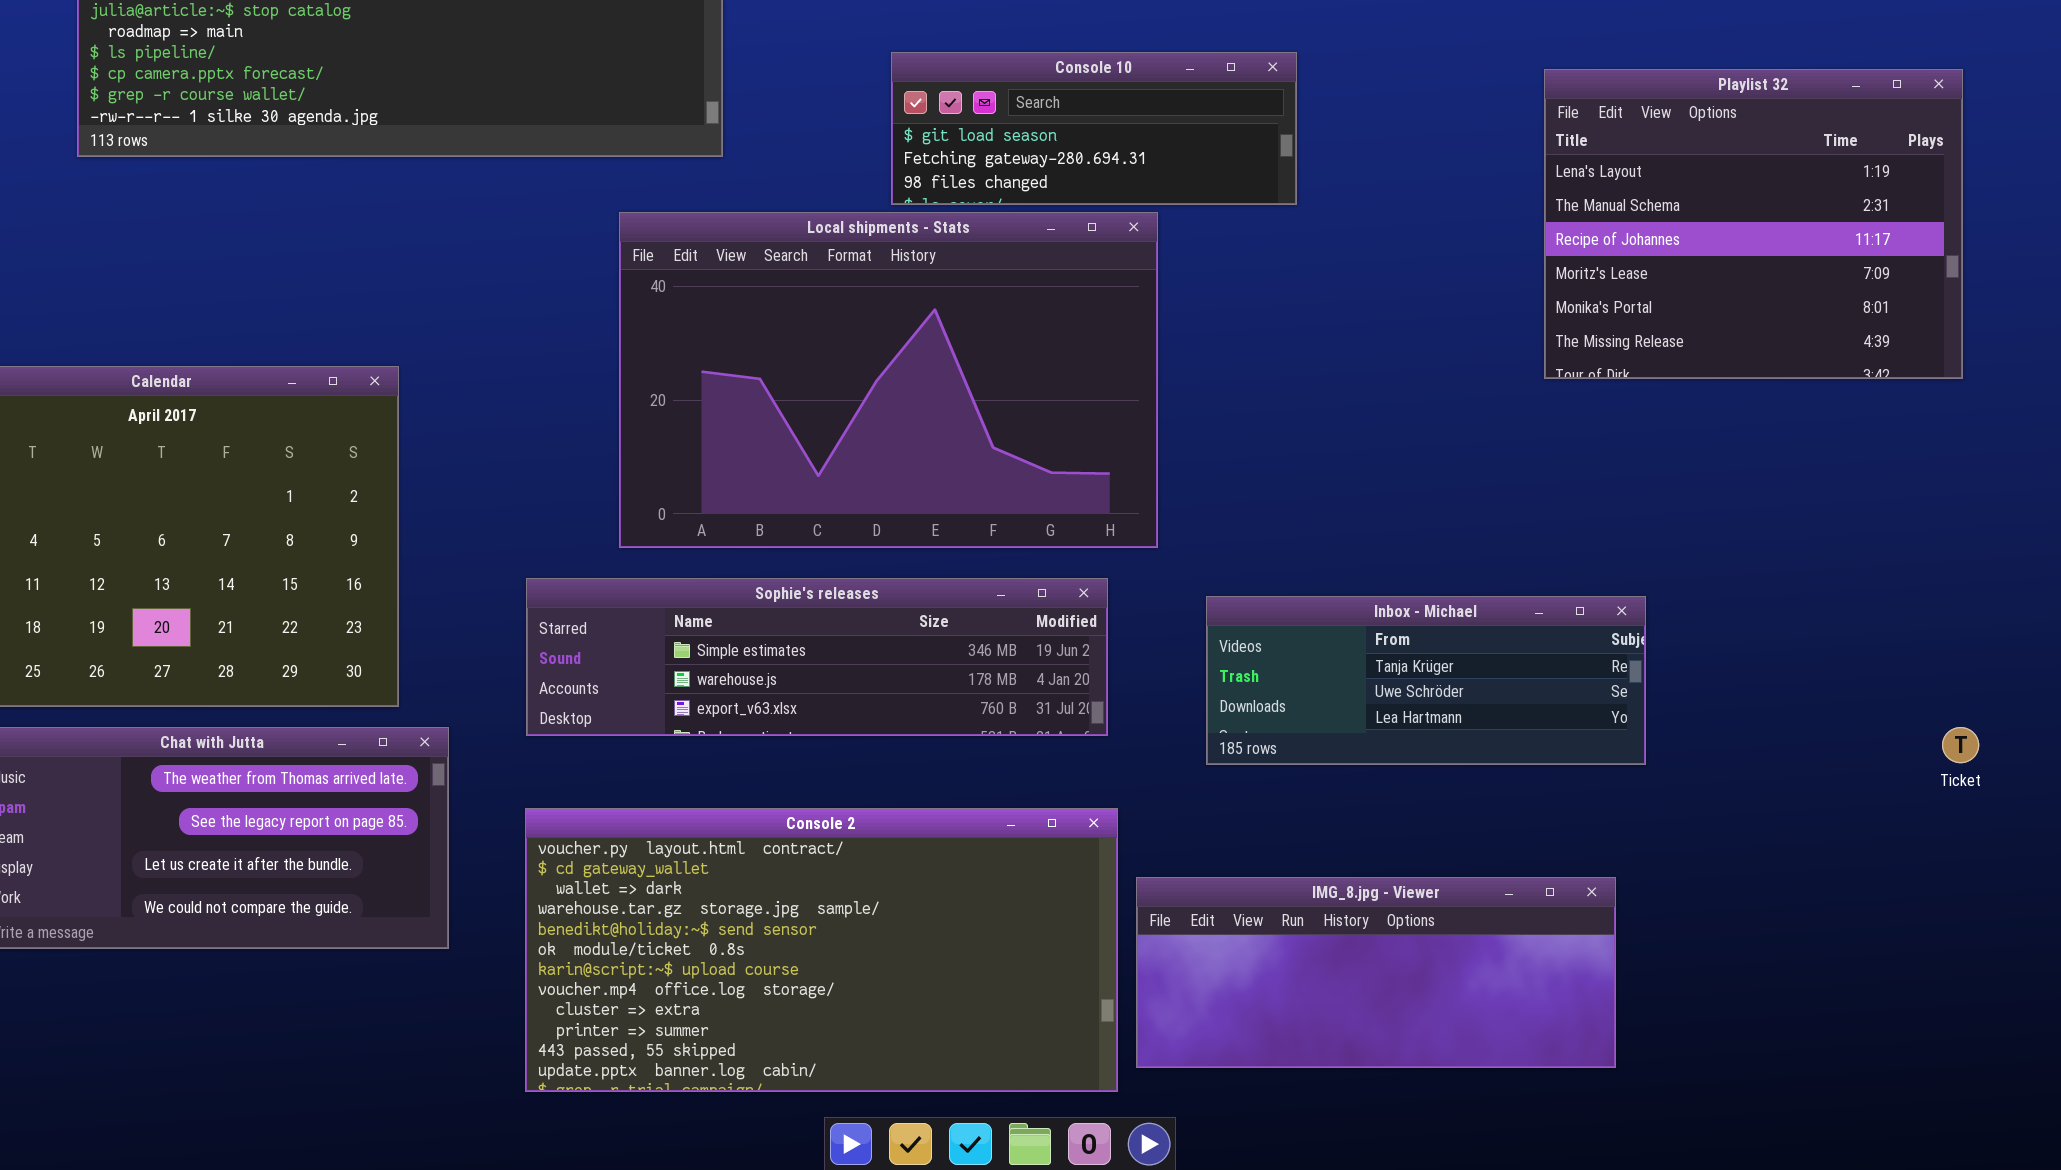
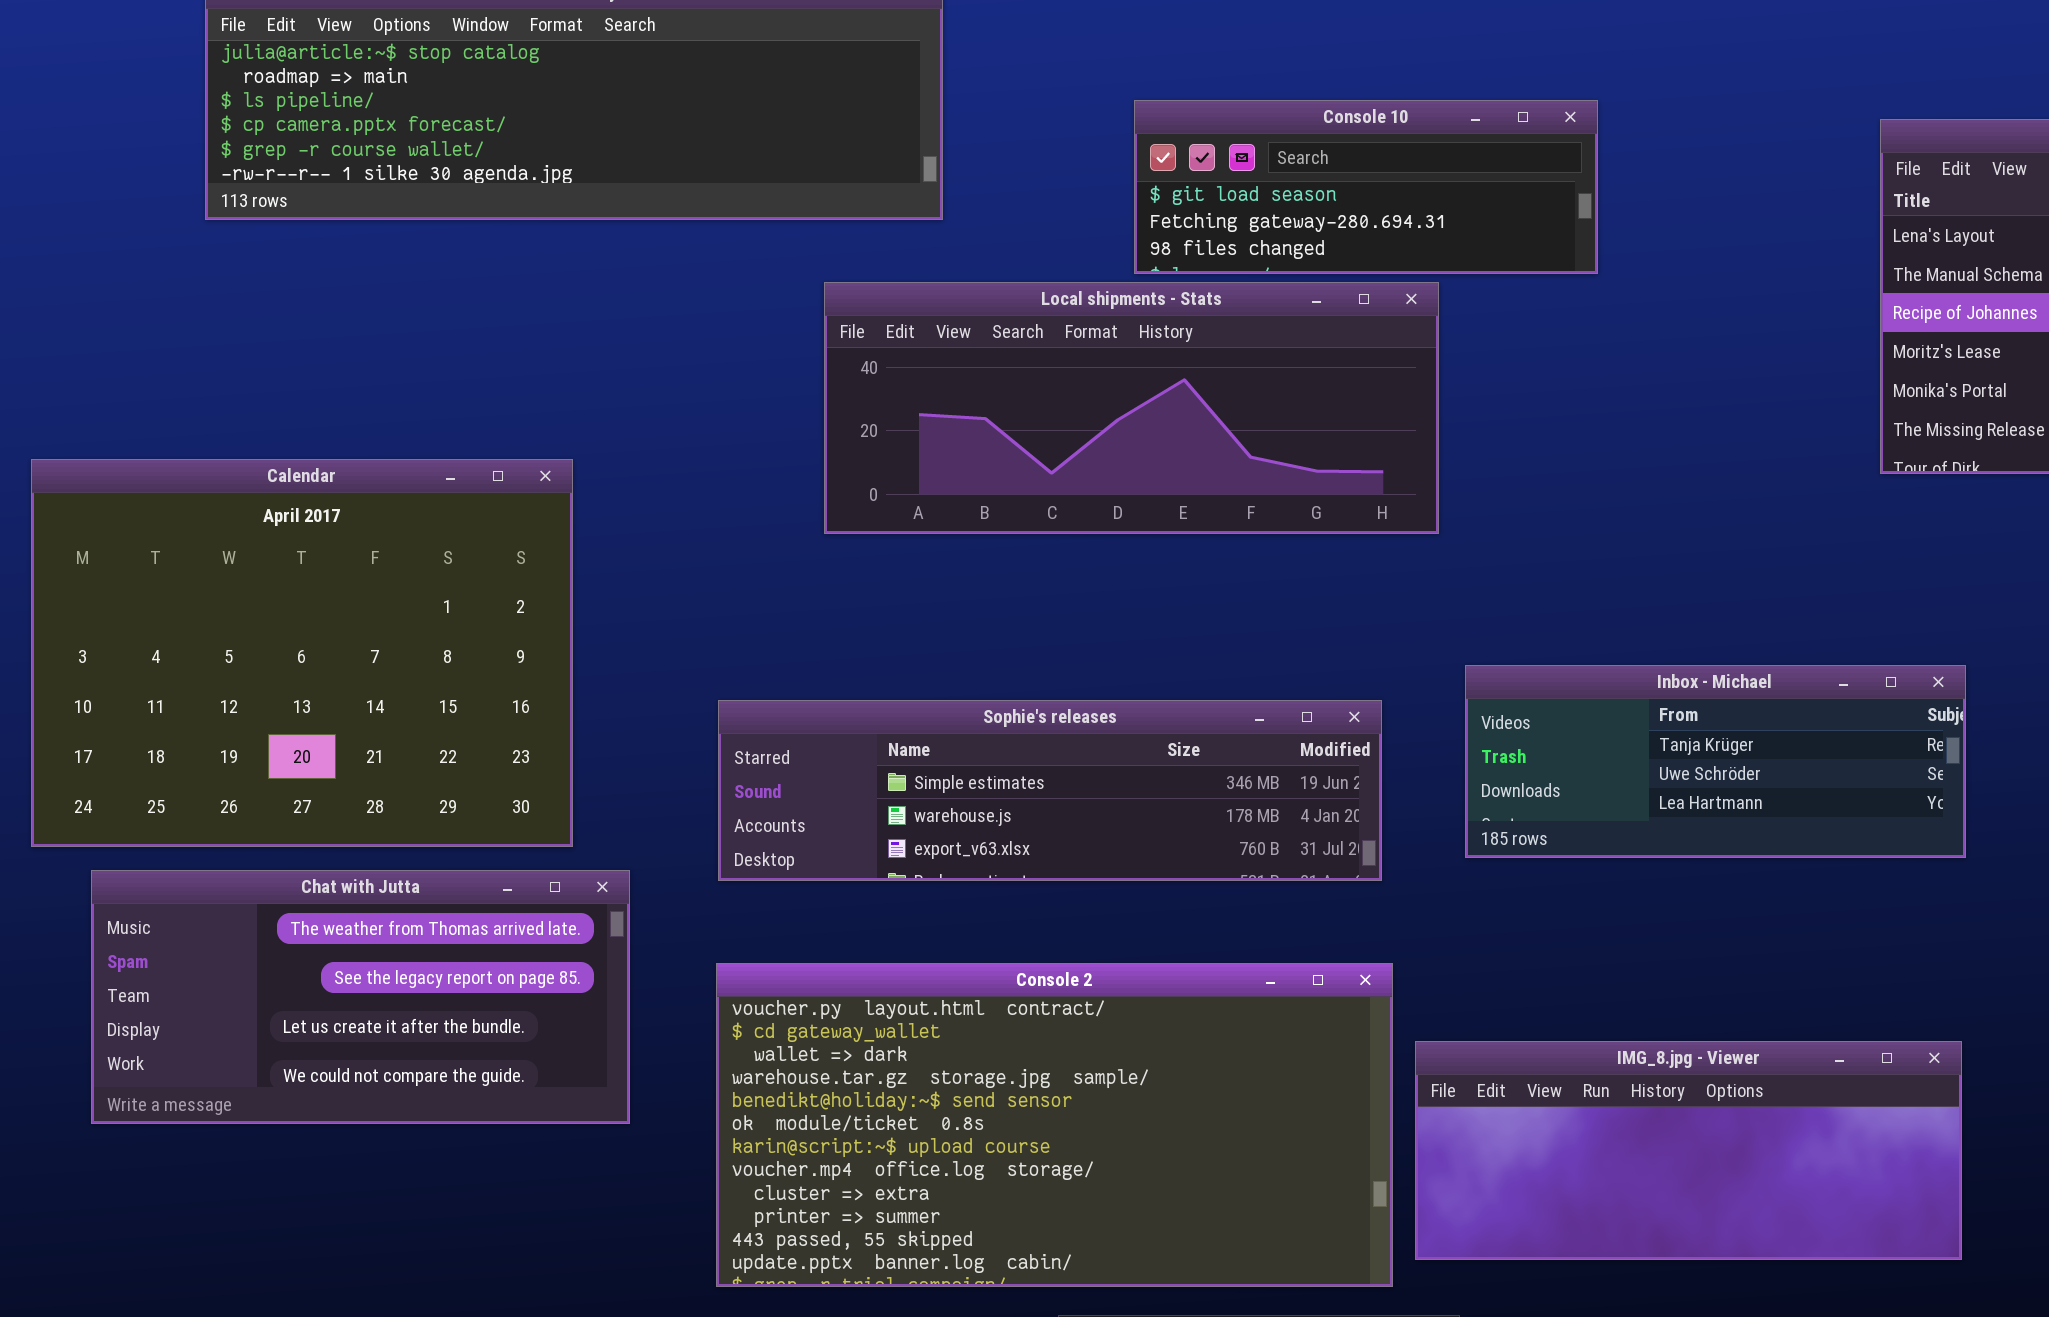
Local shipments - Stats: [619,212,1158,548] -> [824,282,1439,534], resized
Inbox - Michael: [1206,596,1646,765] -> [1465,665,1966,858], moved

